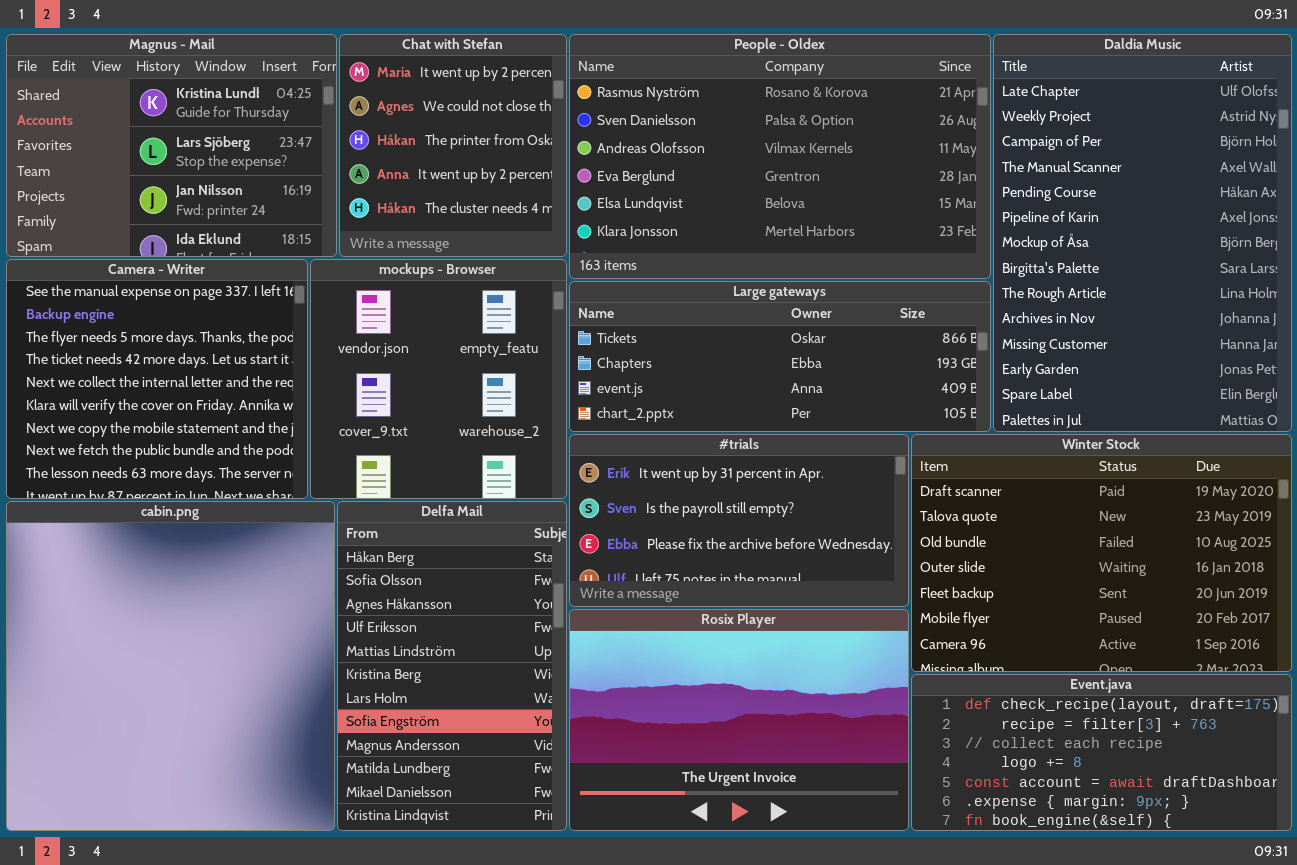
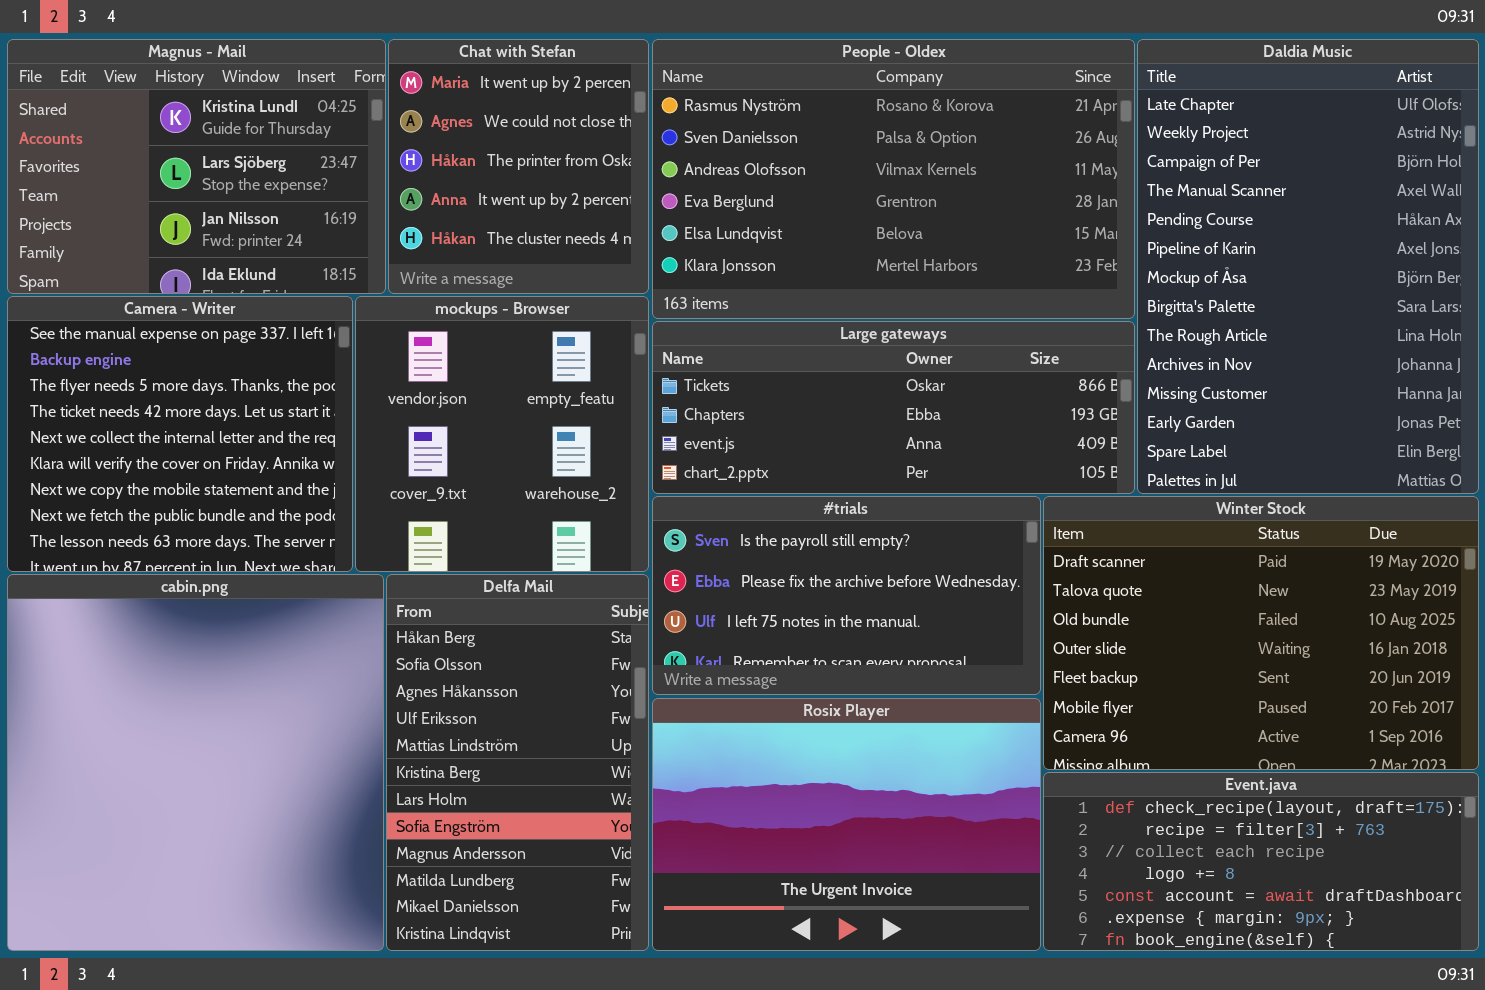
#trials: [569,434,909,607] -> [652,496,1041,695], scrolled down 1 row

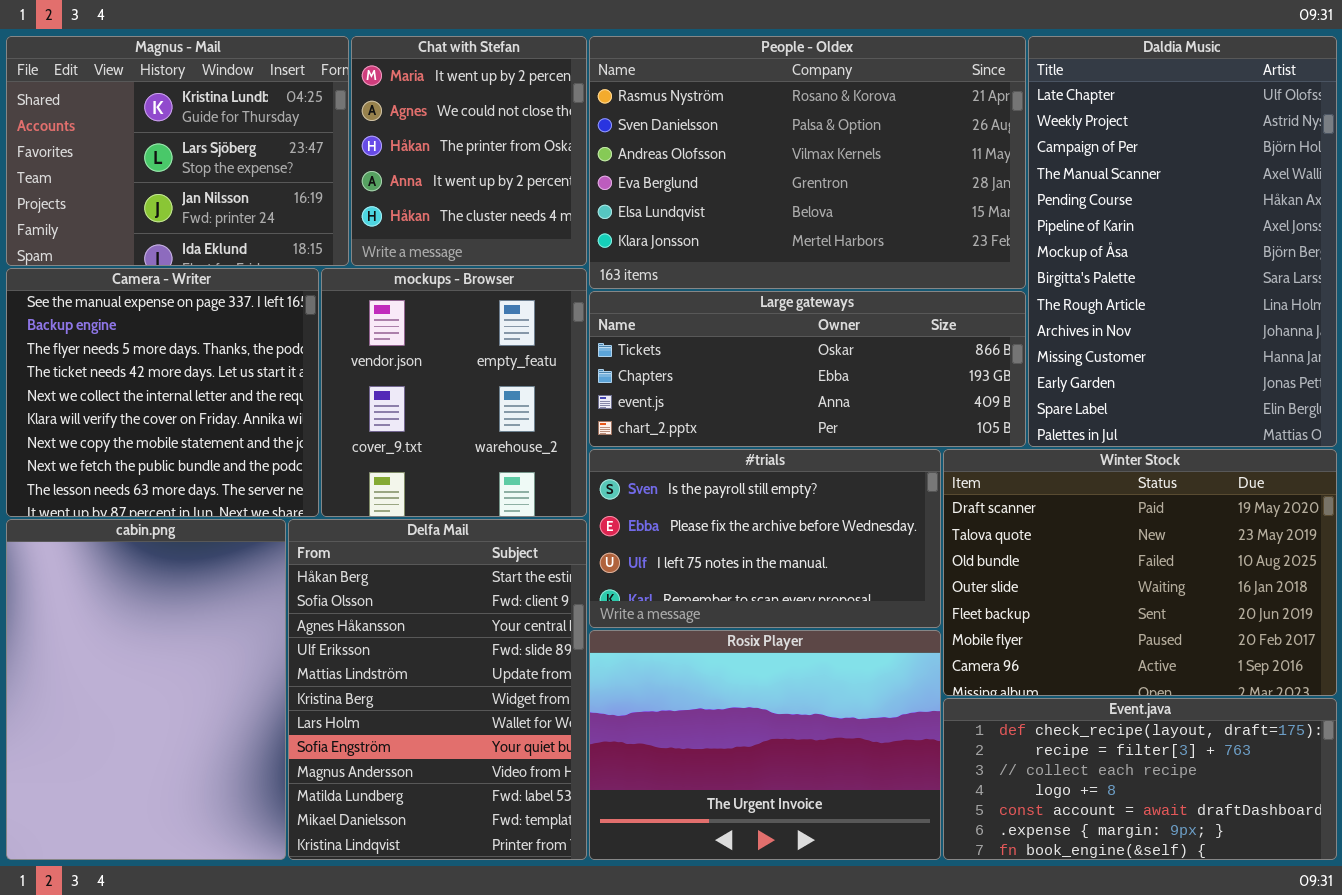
cabin.png: [7,574,384,951] -> [6,519,286,860], resized
Delfa Mail: [386,574,649,951] -> [288,519,587,860], resized

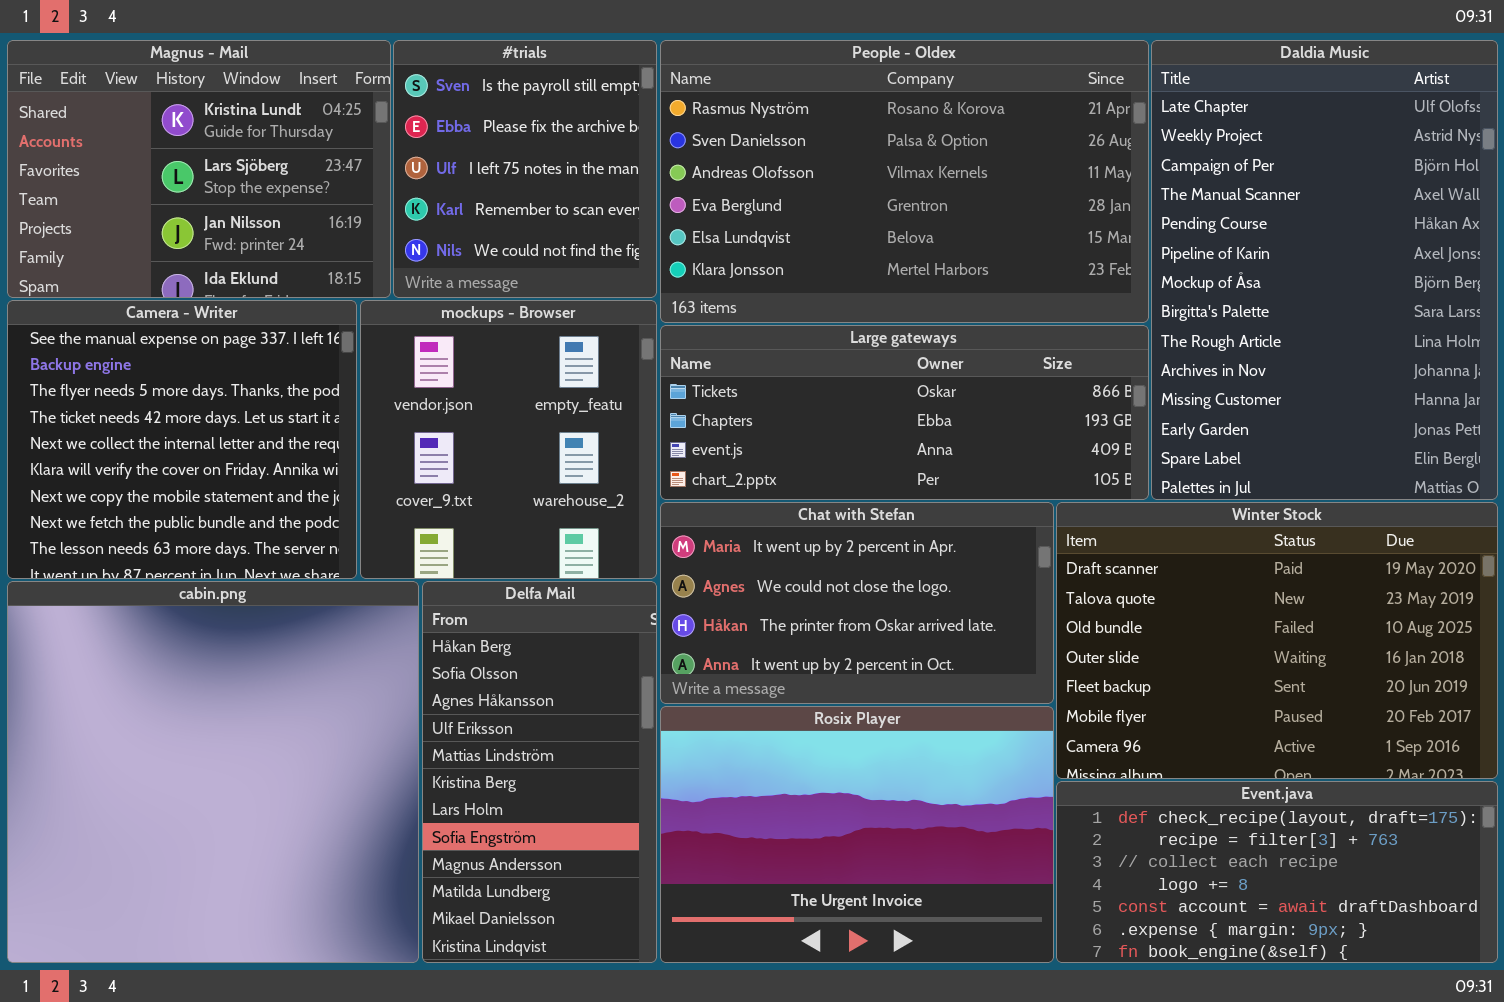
Chat with Stefan: [351,36,587,266] -> [660,502,1054,704], moved, resized
#trials: [589,449,941,628] -> [393,40,657,298], moved, resized
cabin.png: [6,519,286,860] -> [7,581,419,963], resized
Delfa Mail: [288,519,587,860] -> [422,581,657,963], resized

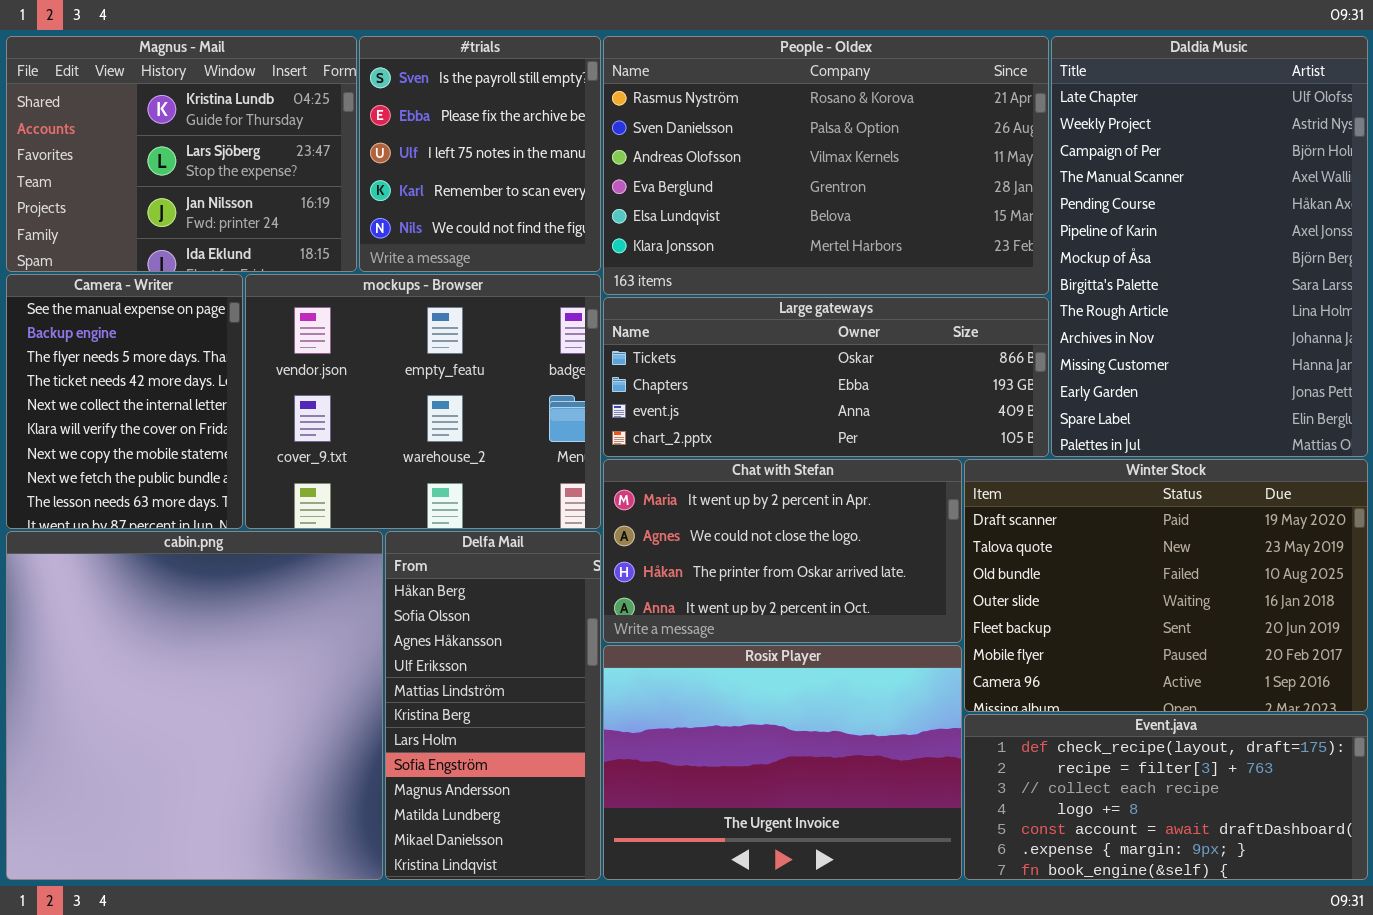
Camera - Writer: [7,300,357,579] -> [6,274,243,529], resized
mockups - Browser: [360,300,657,579] -> [245,274,601,529], resized

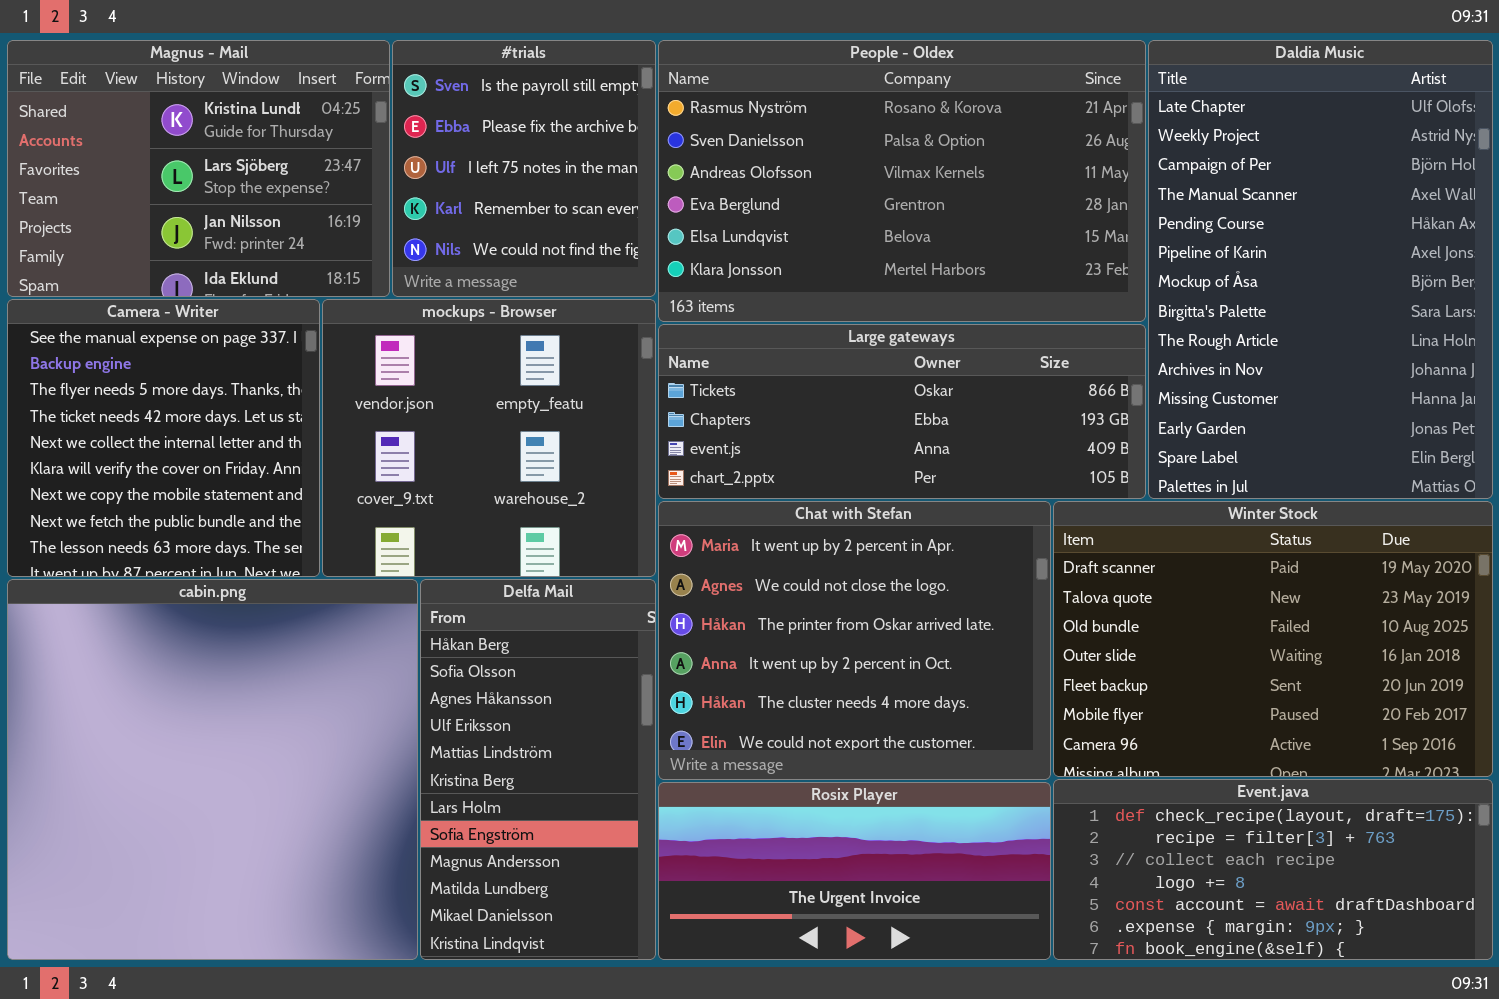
Camera - Writer: [6,274,243,529] -> [7,299,320,577], resized
mockups - Browser: [245,274,601,529] -> [322,299,656,577], resized
Chat with Stefan: [603,459,962,643] -> [658,501,1051,780], resized
Rosix Player: [603,645,962,880] -> [658,782,1051,960], resized

